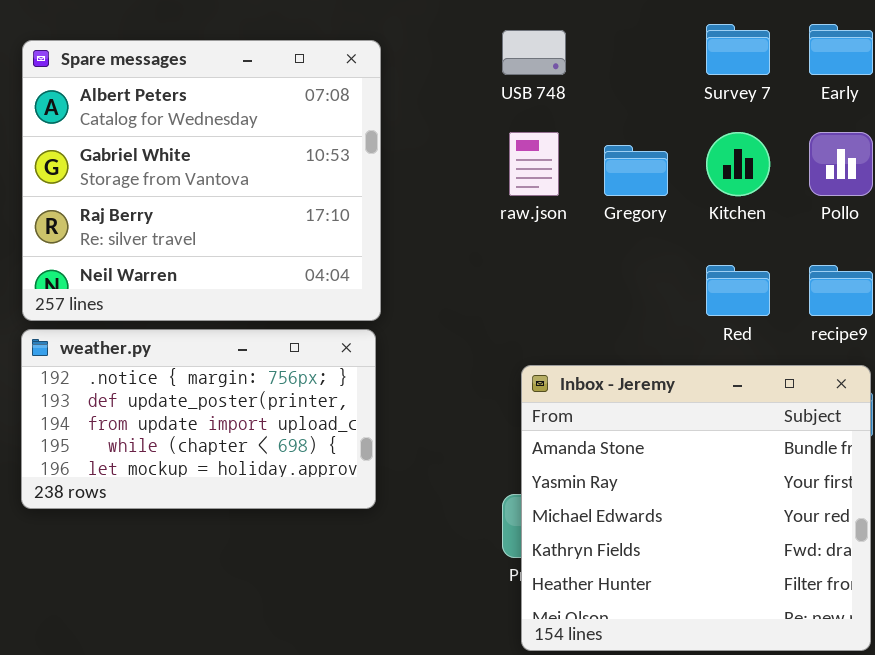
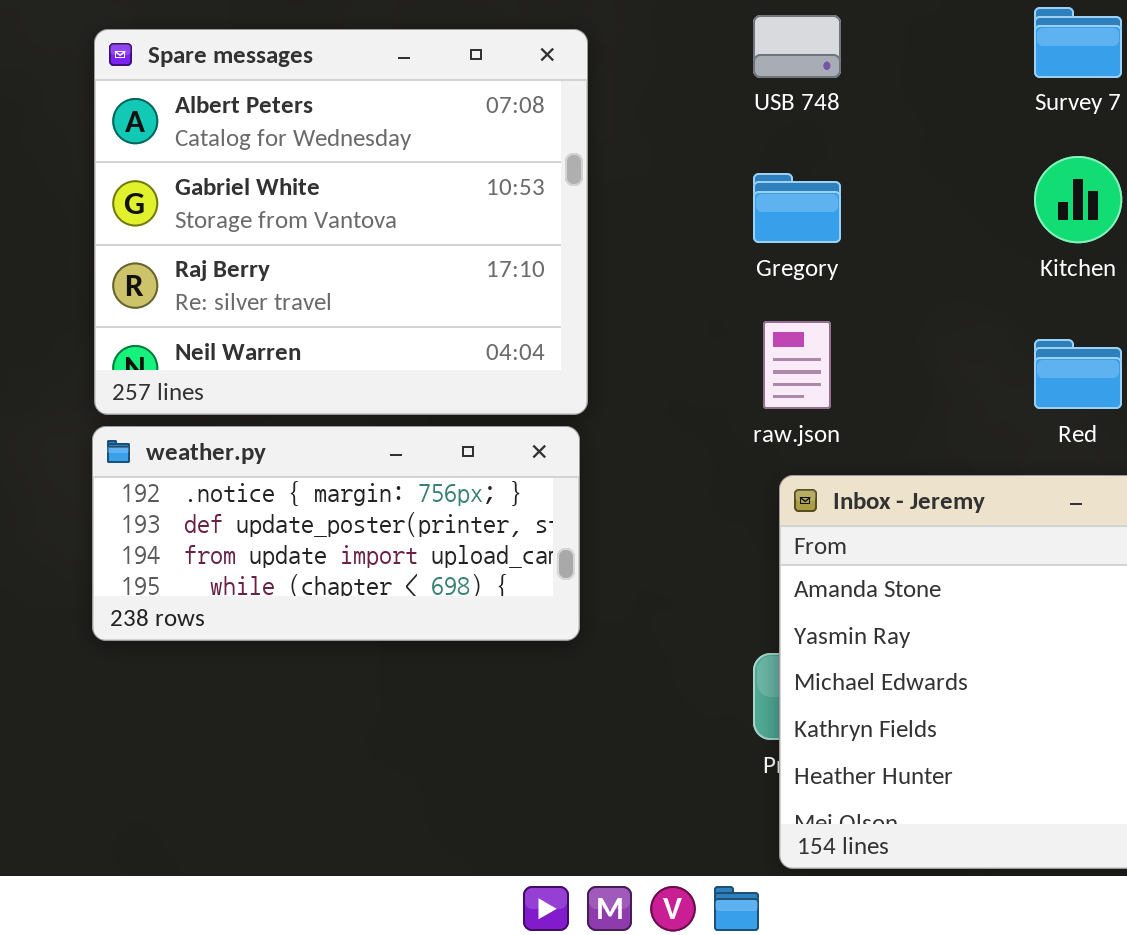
raw.json: [509,132,559,196] -> [763,321,831,409], moved
Gregory: [604,145,668,196] -> [753,173,841,243], moved
weather.py: [21,329,376,509] -> [92,426,580,641], resized

